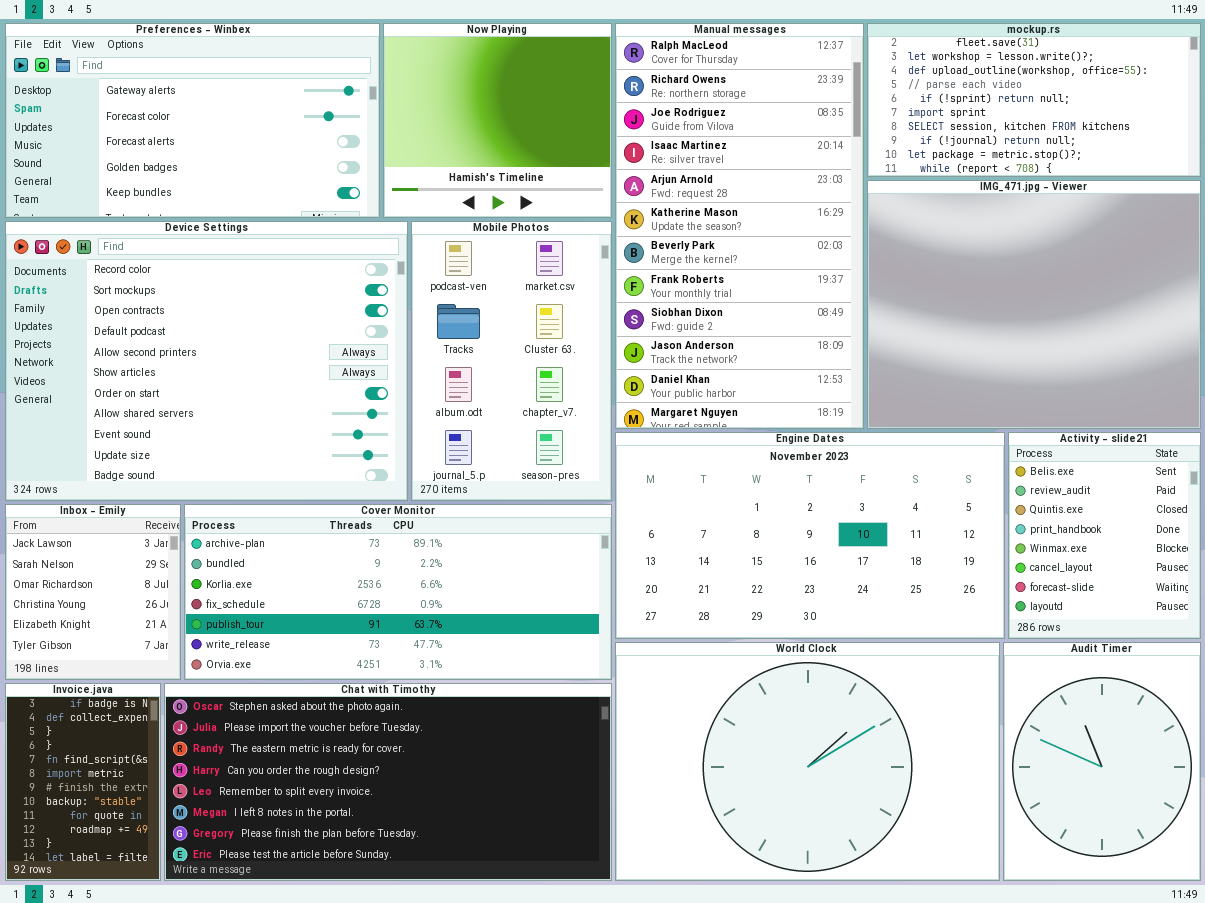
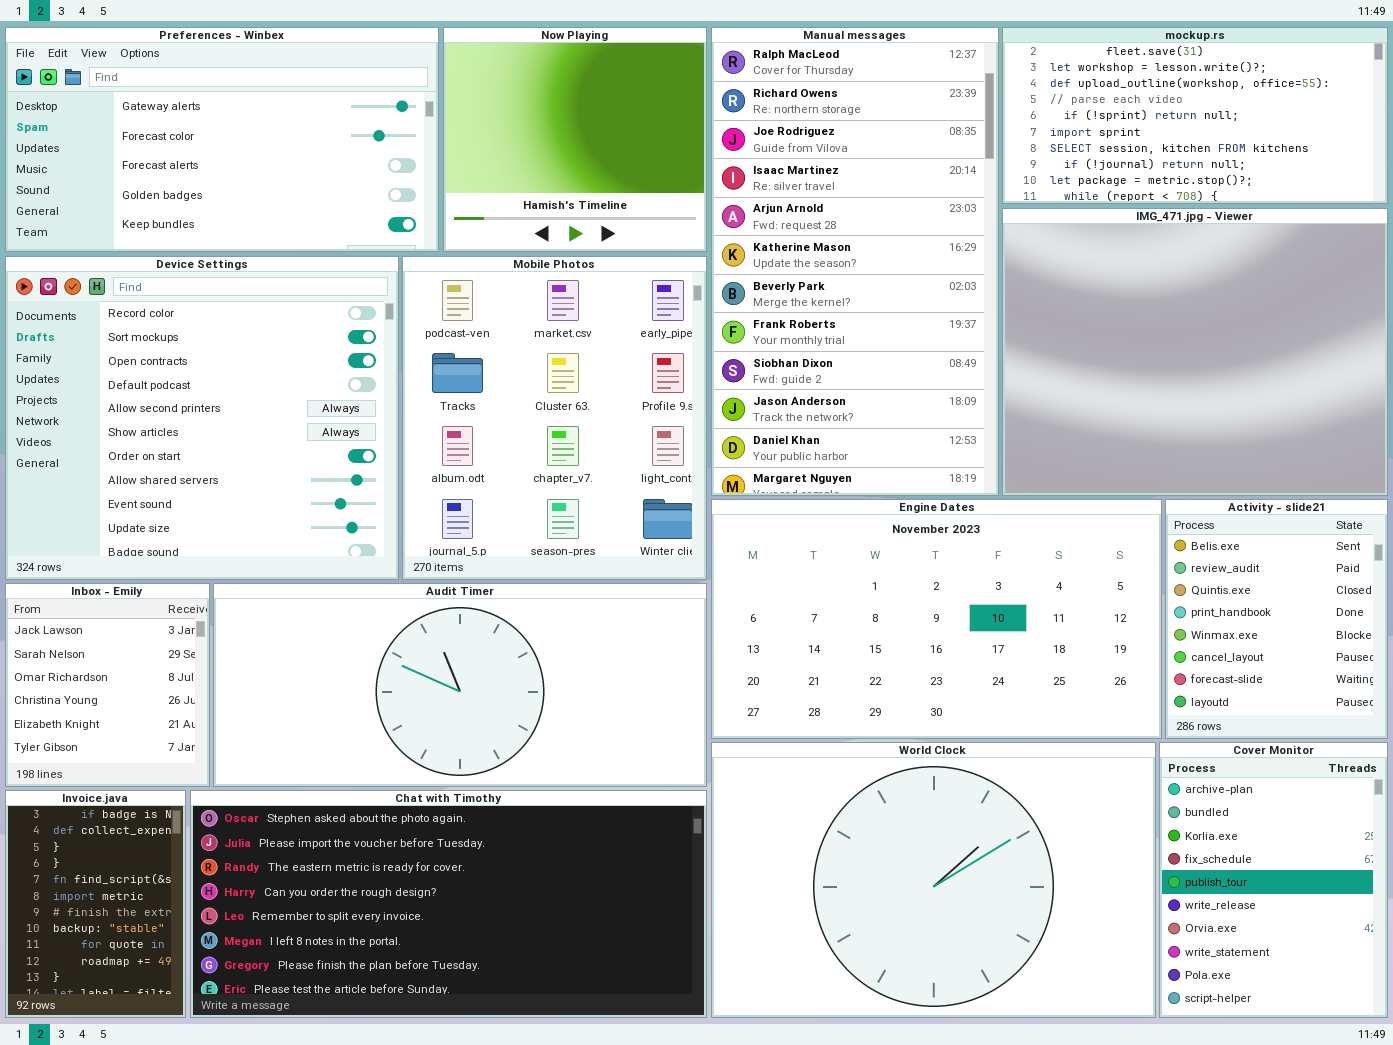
Device Settings: [5,221,408,501] -> [5,256,399,580], resized
Mobile Photos: [411,221,612,501] -> [402,256,707,580], resized
Cover Monitor: [184,504,612,680] -> [1159,742,1388,1018], moved, resized
Audit Timer: [1003,642,1201,881] -> [213,583,707,787], moved, resized

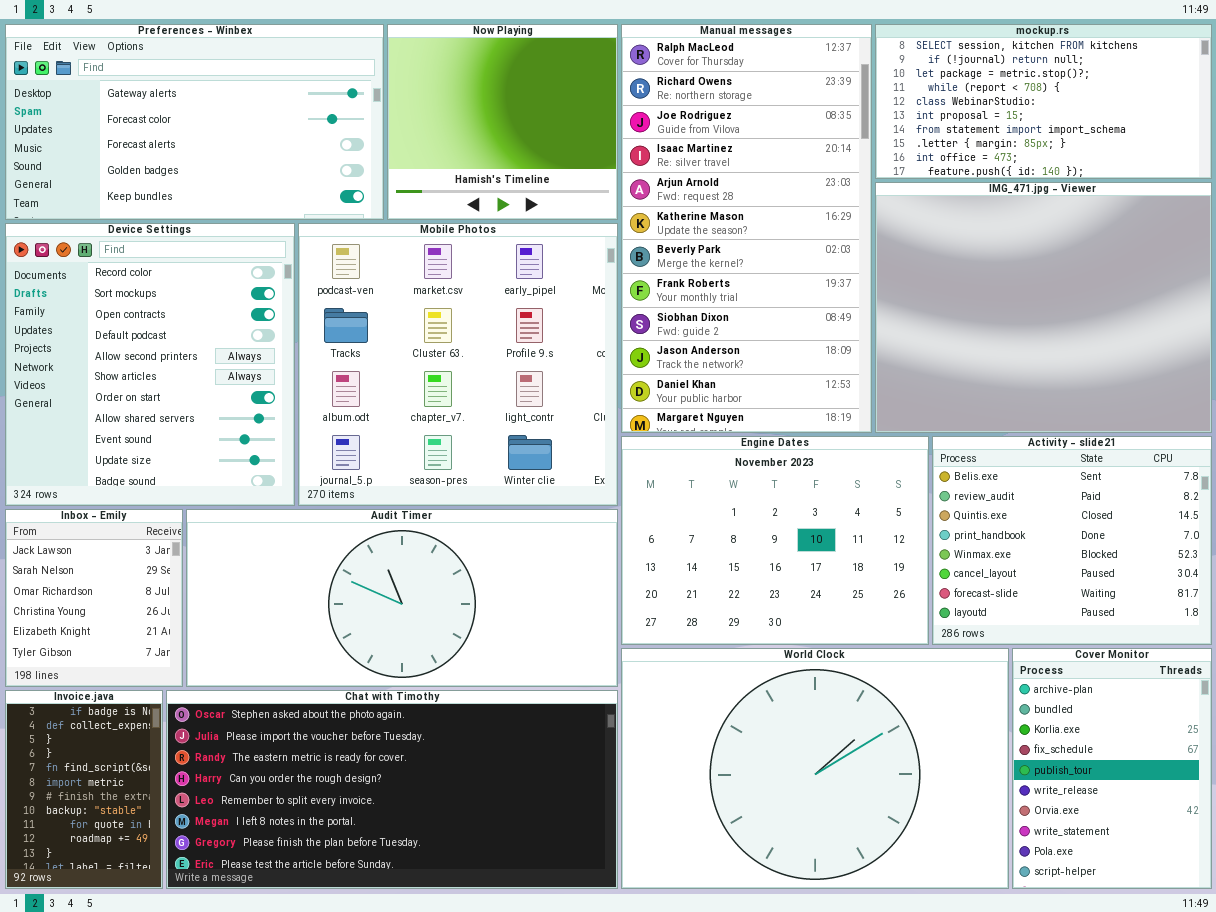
mockup.rs: [1002,27,1388,204] -> [875,24,1212,179], scrolled down 6 rows
Device Settings: [5,256,399,580] -> [5,223,295,506], resized
Mobile Photos: [402,256,707,580] -> [298,223,618,506], resized
Engine Dates: [711,499,1162,739] -> [621,436,929,645], resized
Activity - slide21: [1165,499,1388,739] -> [932,436,1212,645], resized

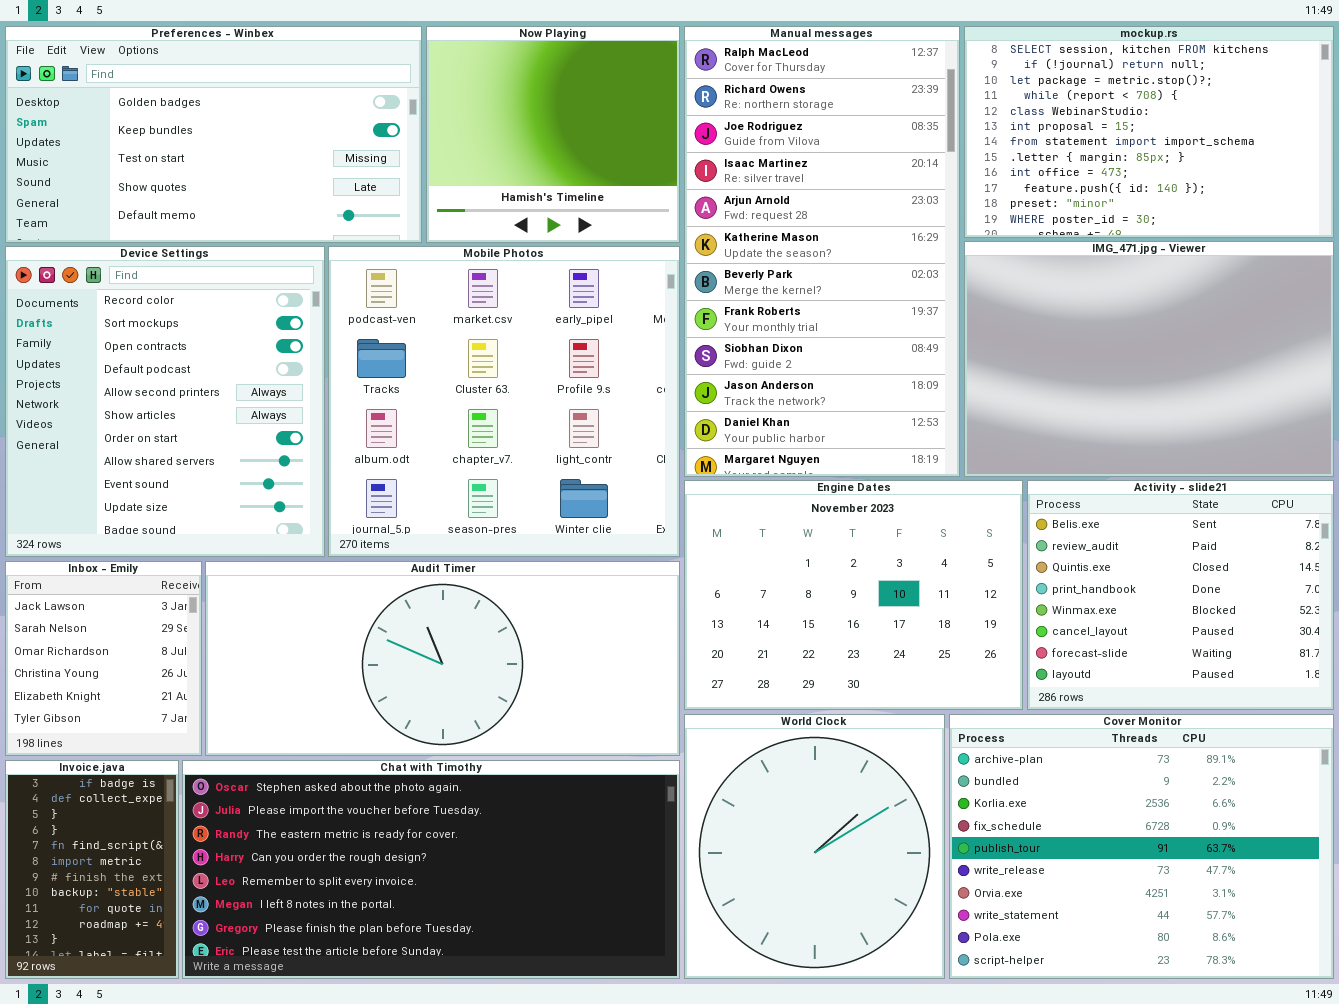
Preferences - Winbex: [5,24,384,220] -> [5,26,422,243], scrolled down 3 rows
mockup.rs: [875,24,1212,179] -> [964,26,1334,238], resized
IMG_471.jpg - Viewer: [875,182,1212,433] -> [964,241,1334,477], resized
World Clock: [621,648,1009,889] -> [684,714,945,979], resized
Cover Monitor: [1012,648,1212,889] -> [949,714,1334,979], resized

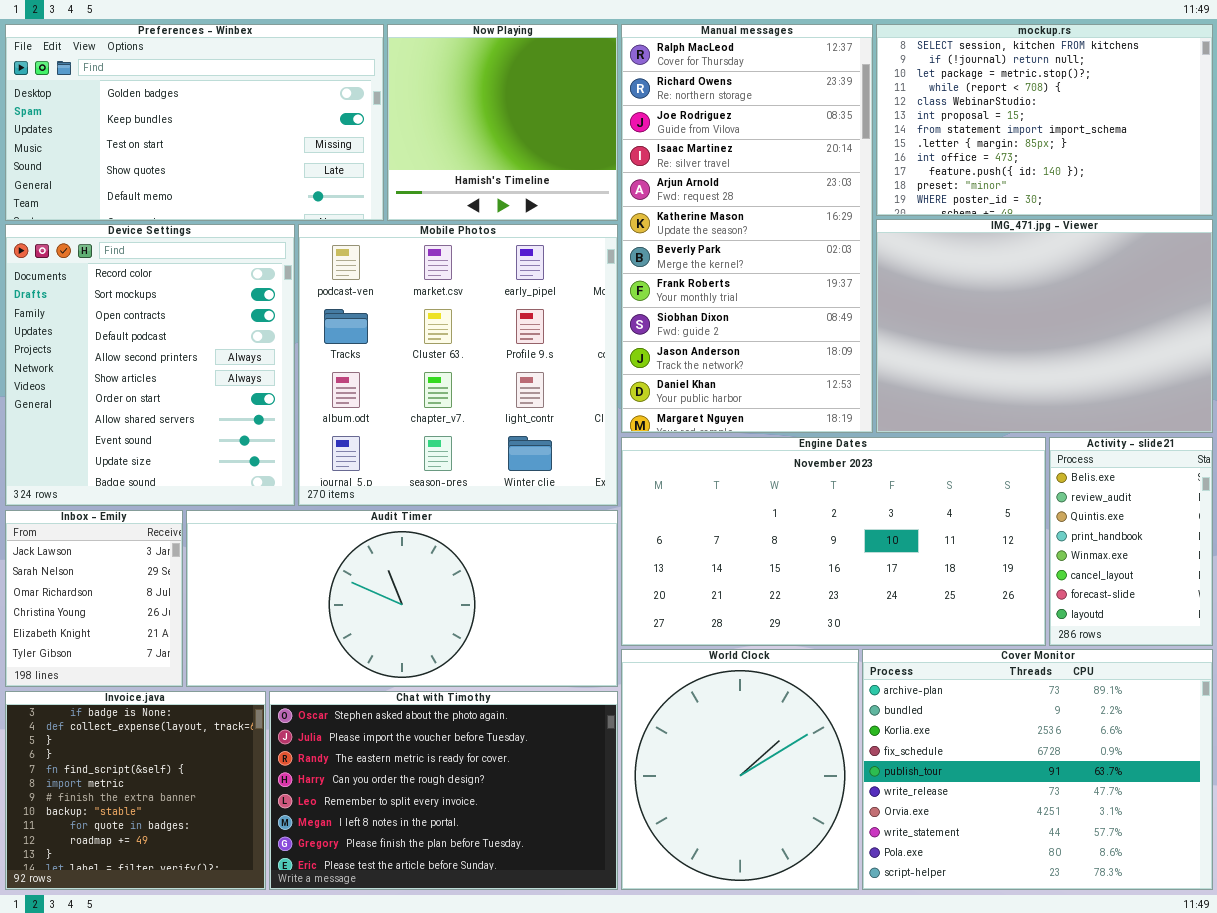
Engine Dates: [684,480,1023,710] -> [621,437,1046,646], resized
Activity - slide21: [1027,480,1334,710] -> [1049,437,1213,646], resized
Invoice.java: [5,760,179,979] -> [5,691,266,890], resized
Chat with Timothy: [182,760,680,979] -> [269,691,618,890], resized

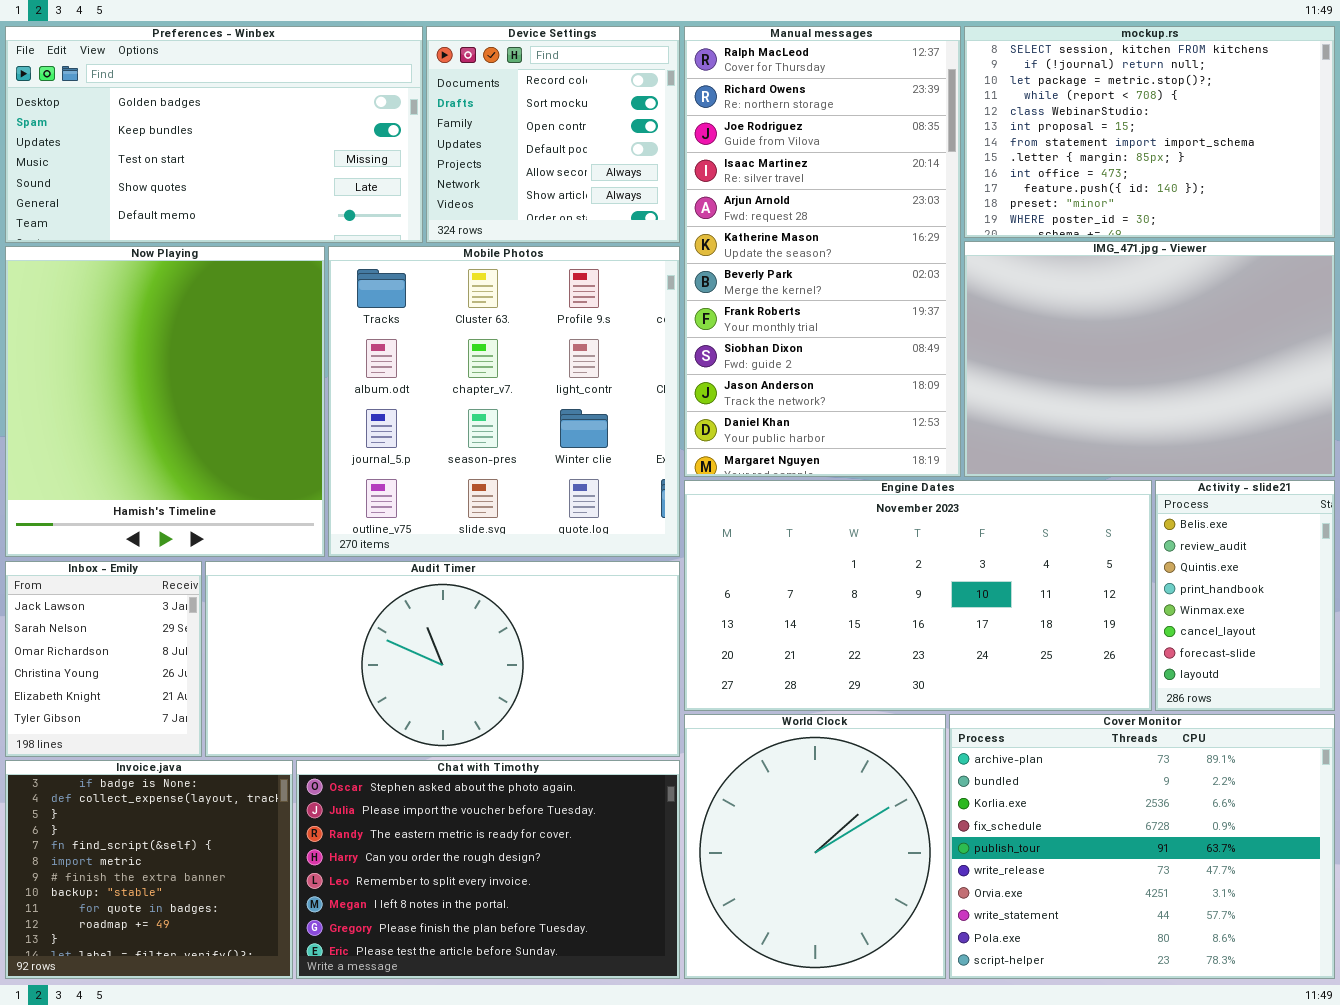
Now Playing: [387,24,618,221] -> [5,246,325,557], moved, resized
Device Settings: [5,224,295,506] -> [426,26,680,243], moved, resized
Mobile Photos: [298,224,618,506] -> [328,246,680,557], scrolled down 1 row

